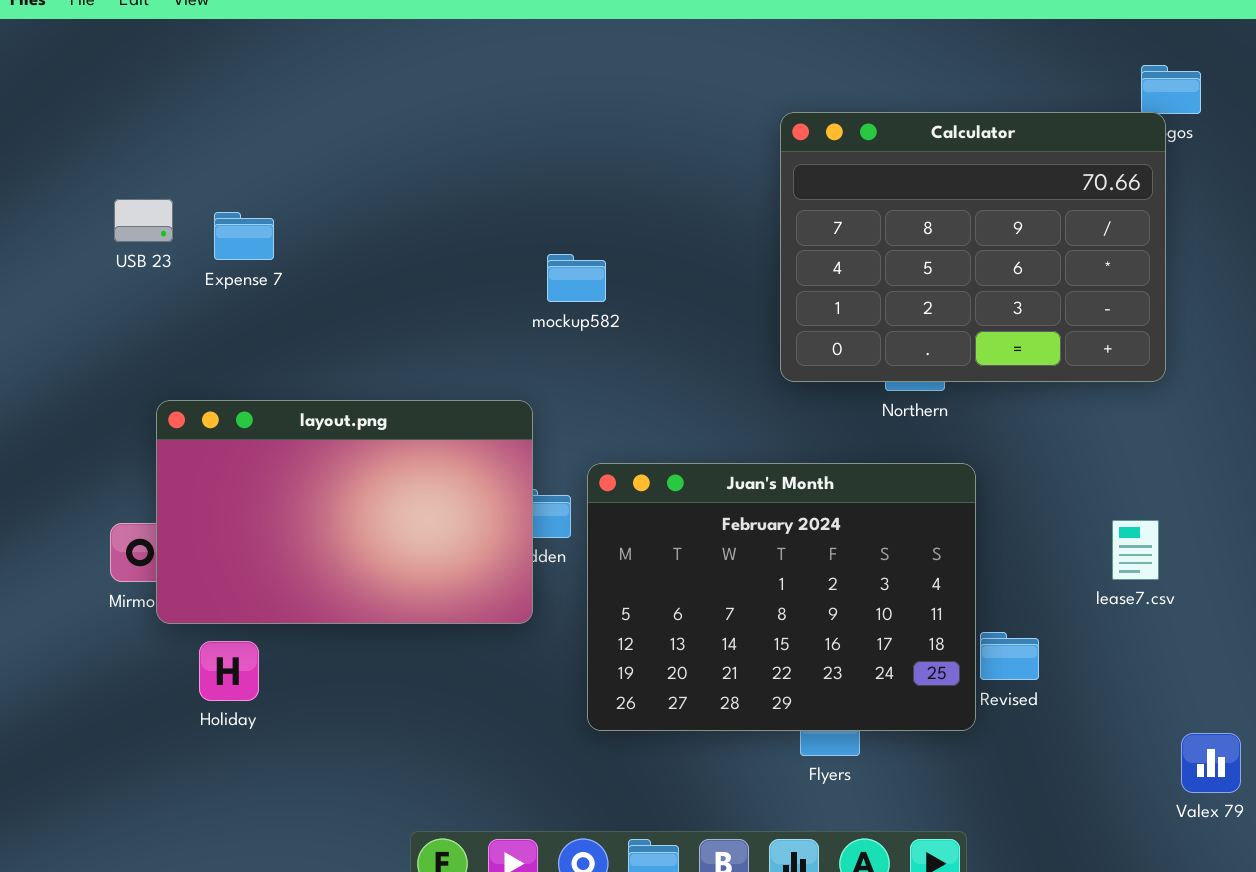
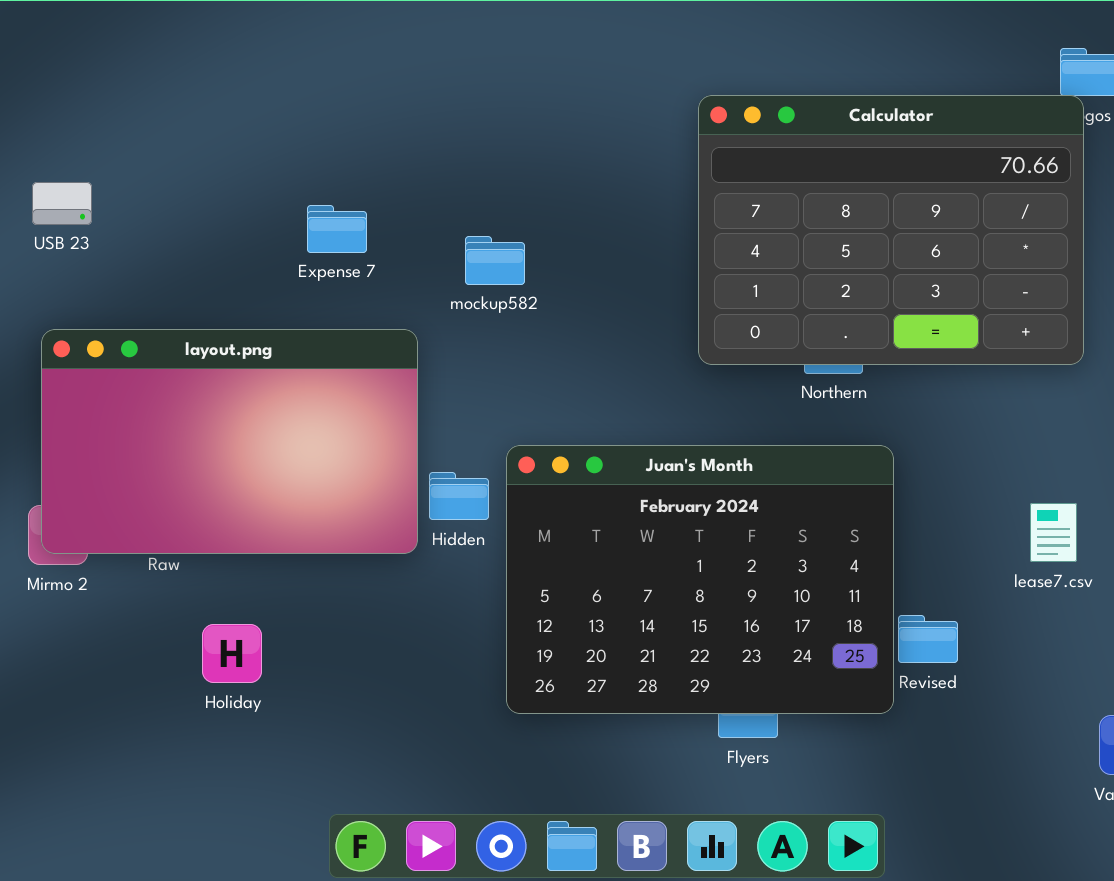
Expense 7: [214,212,274,260] -> [307,205,367,253], moved
layout.png: [156,400,533,624] -> [41,329,418,554], moved
Holiday: [199,641,259,701] -> [202,624,262,683], moved

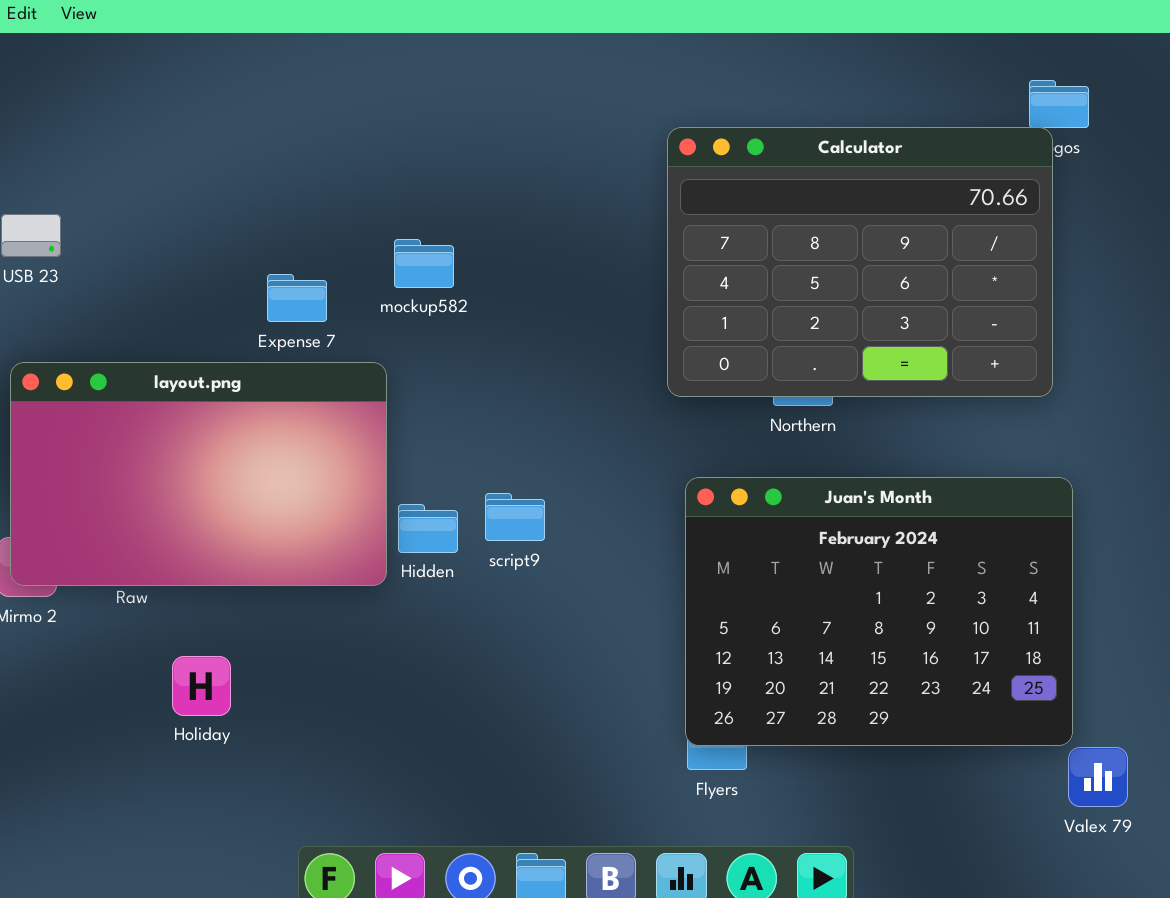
Expense 7: [307,205,367,253] -> [267,274,327,322], moved
mockup582: [465,236,525,285] -> [394,239,454,288], moved
Juan's Month: [506,445,894,714] -> [685,477,1073,746], moved

